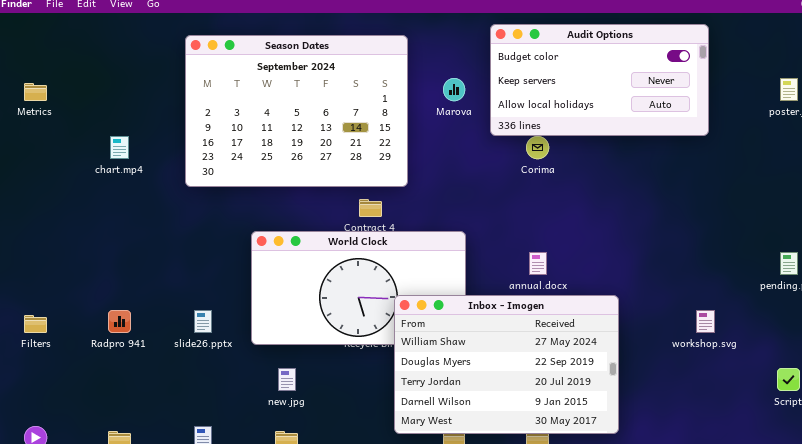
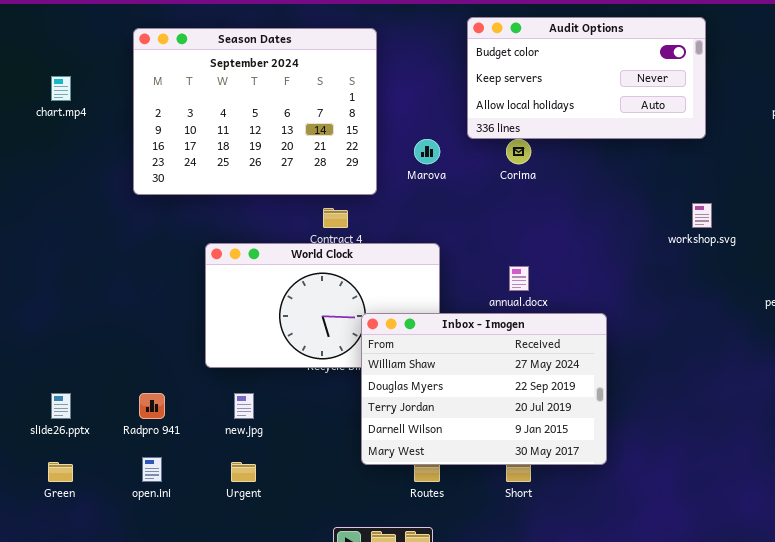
Marova: [443,78,465,101] -> [414,139,440,164], moved
chart.mp4: [110,136,129,159] -> [51,76,71,101], moved
Radpro 941: [108,310,131,333] -> [139,393,165,419], moved
slide26.pptx: [194,310,212,333] -> [51,393,71,419], moved
workshop.svg: [696,310,715,333] -> [692,203,712,228], moved

